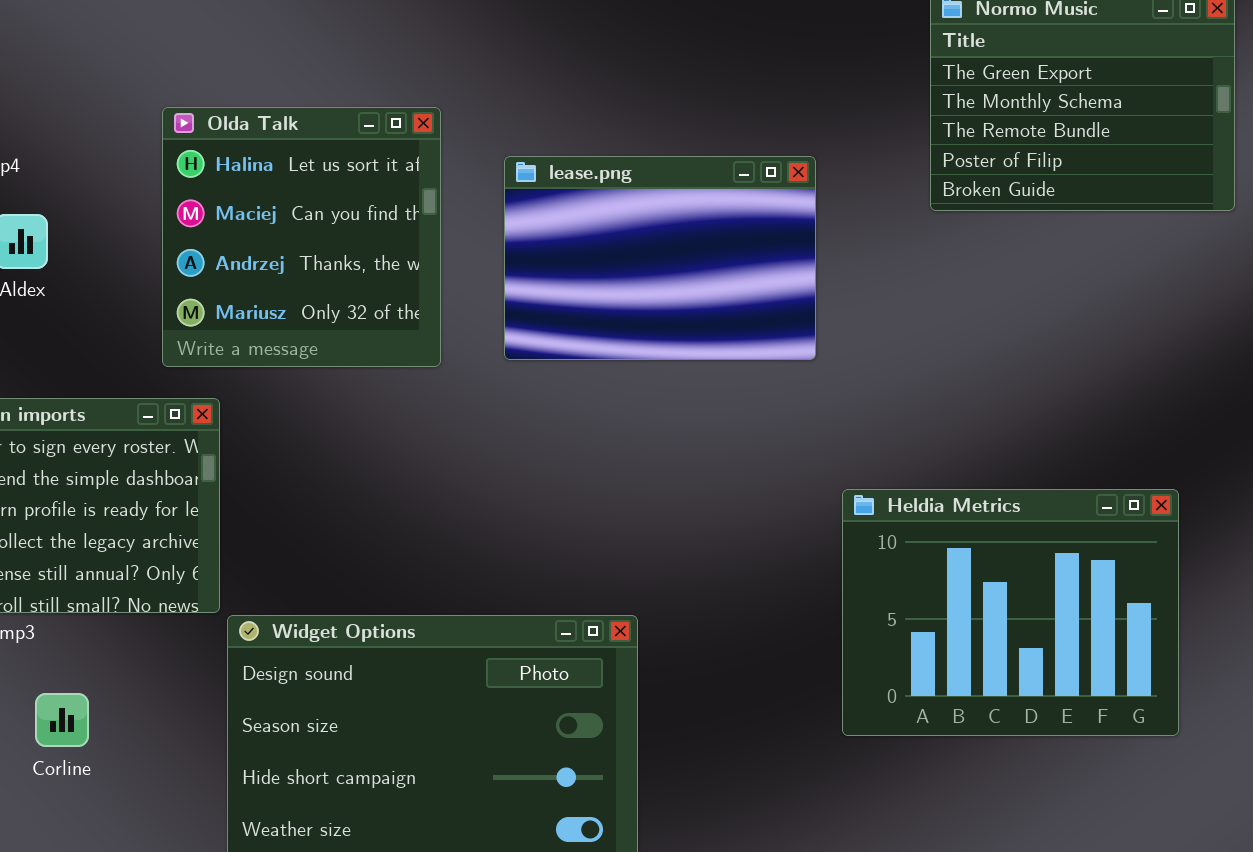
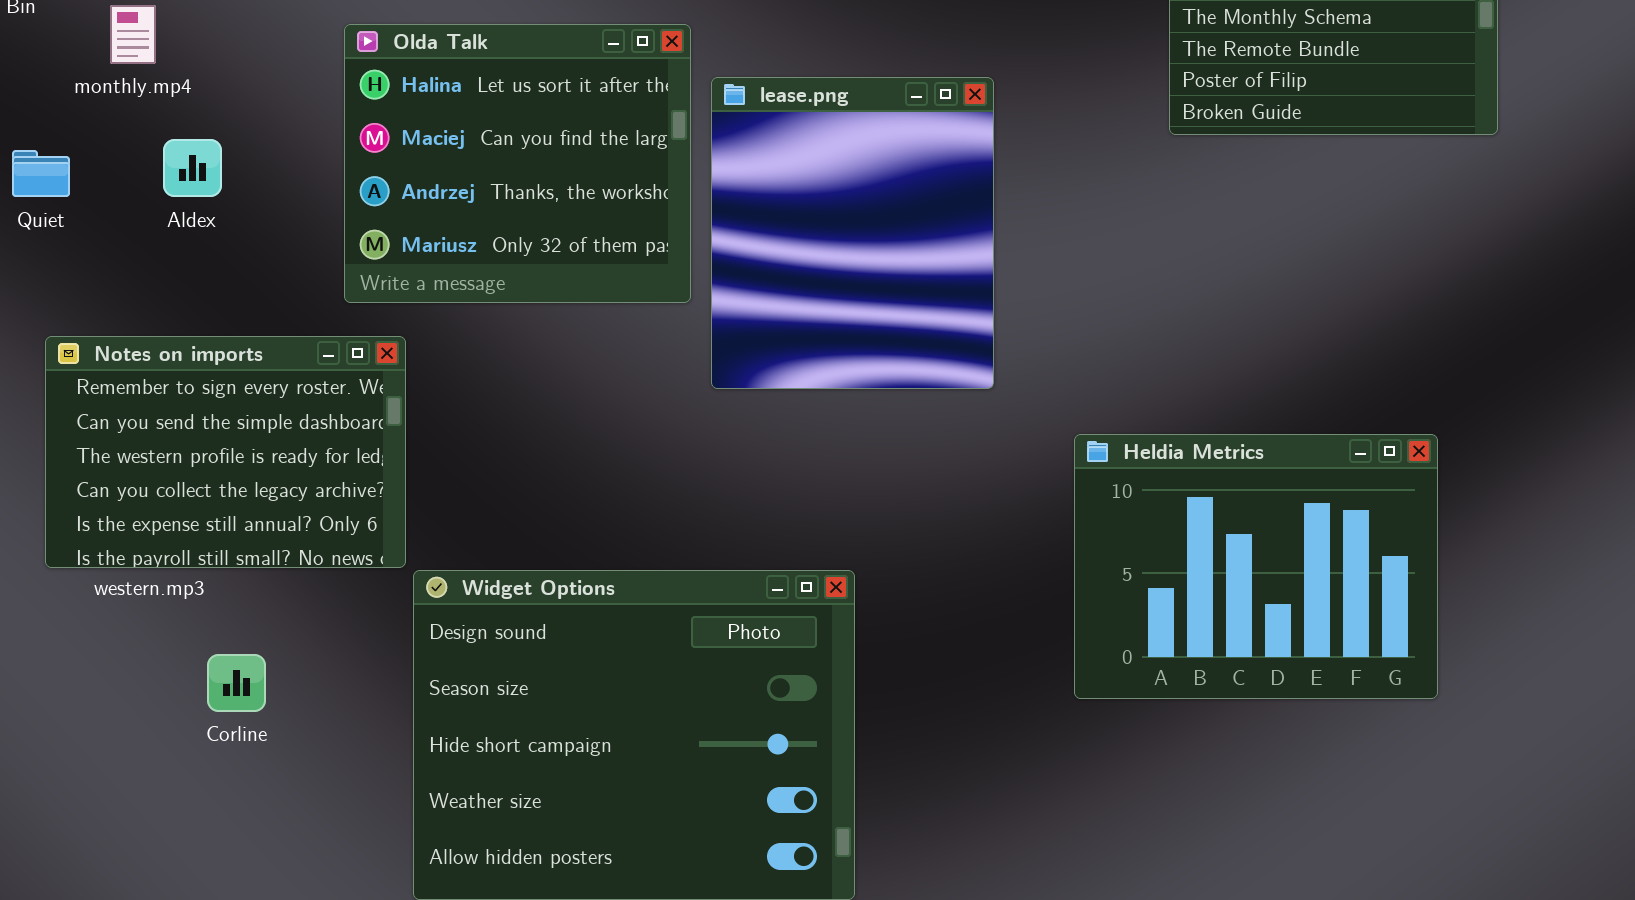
Olda Talk: [162,107,441,367] -> [344,24,691,303], resized
lease.png: [504,156,816,360] -> [711,77,994,389], resized

